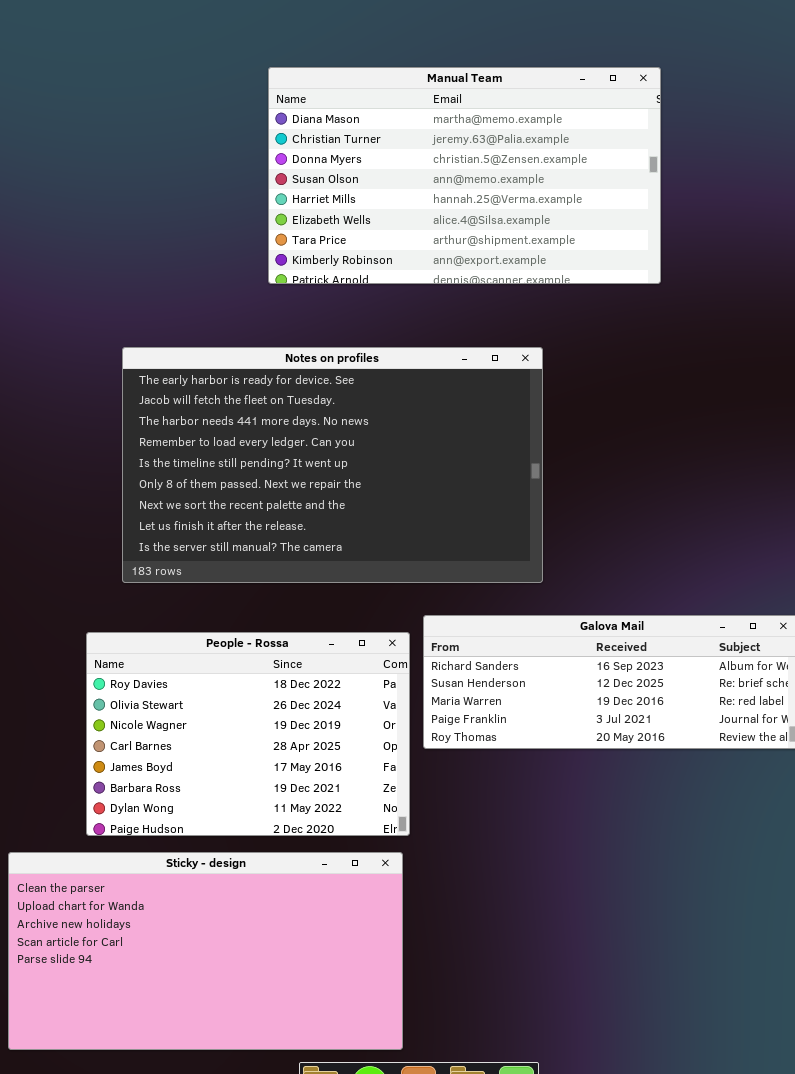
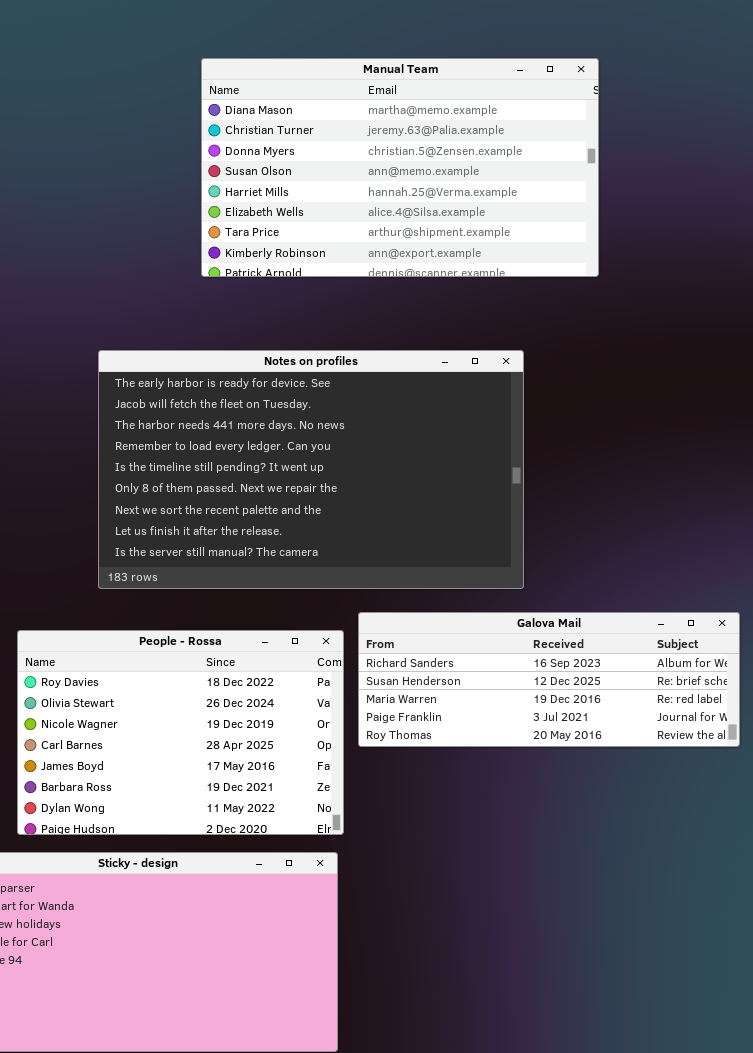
Notes on profiles: [122,347,543,583] -> [98,350,524,589], moved

